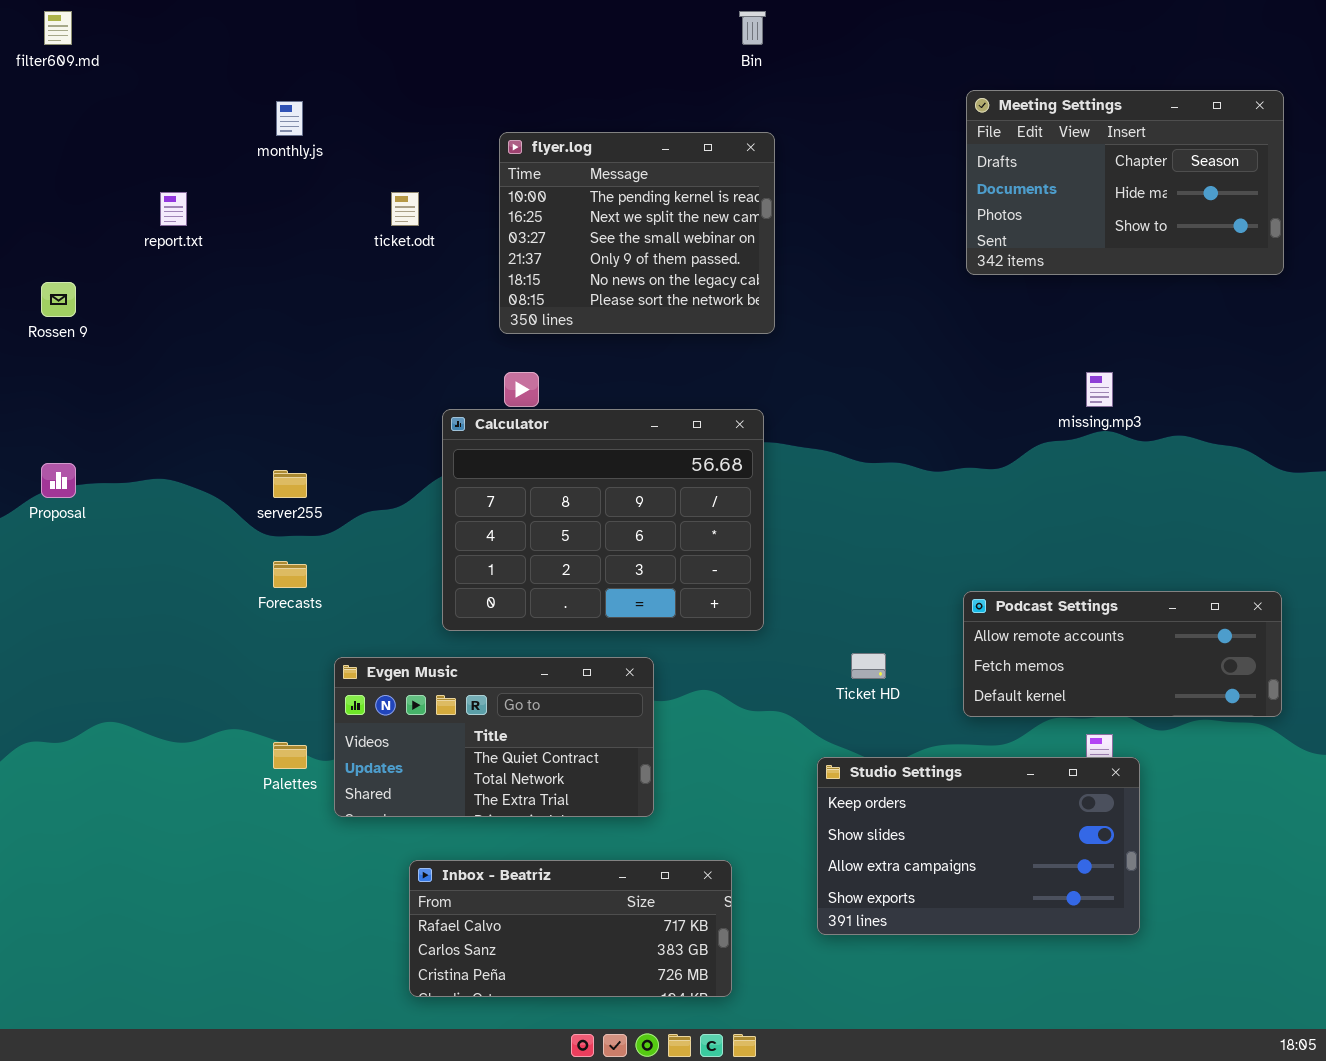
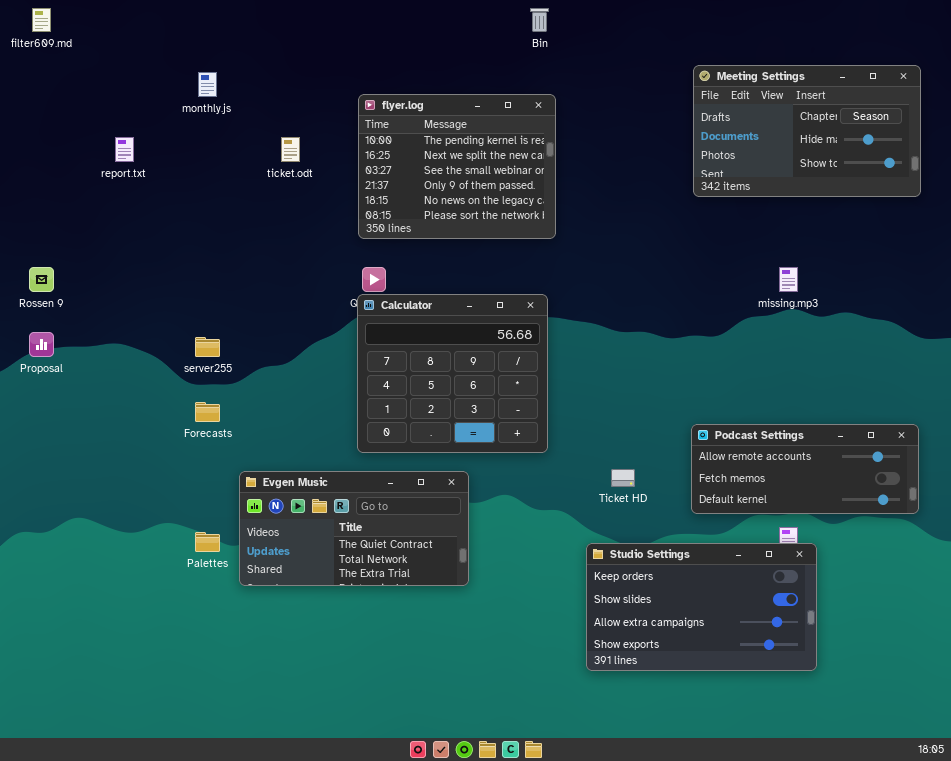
Rossen 9: [41,282,76,317] -> [29,267,54,292], moved
Calculator: [442,409,764,631] -> [357,294,548,453], resized
Inbox - Beatriz: [409,860,732,997] -> none, closed

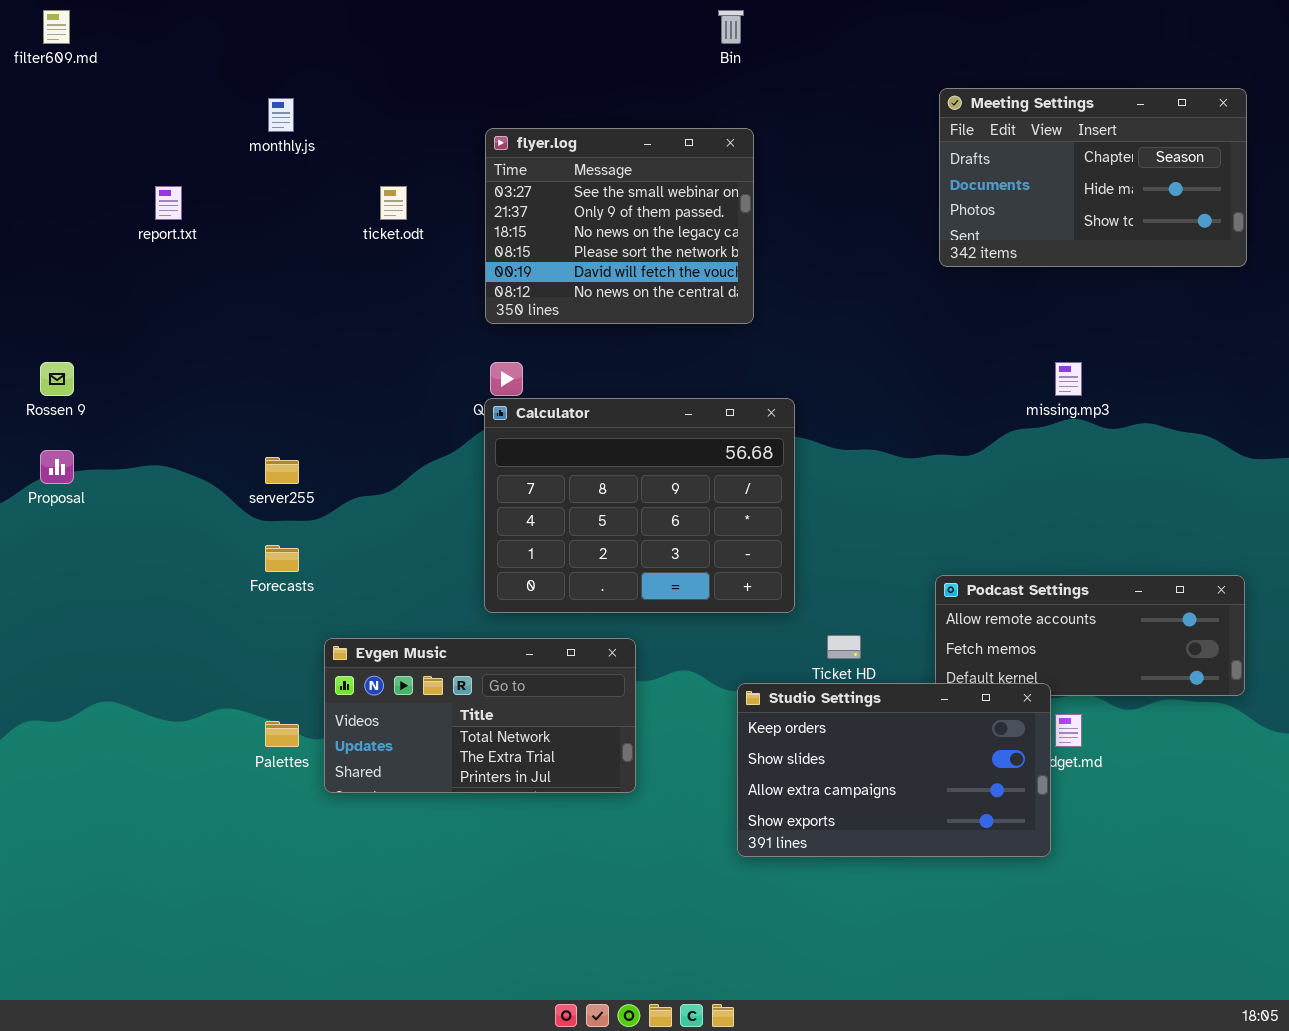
flyer.log: [358,94,556,239] -> [485,128,754,324], scrolled down 2 rows
Calculator: [357,294,548,453] -> [484,398,795,613], resized
Evgen Music: [239,471,469,586] -> [324,638,636,793], scrolled down 1 row
Studio Settings: [586,543,817,671] -> [737,683,1051,857], moved

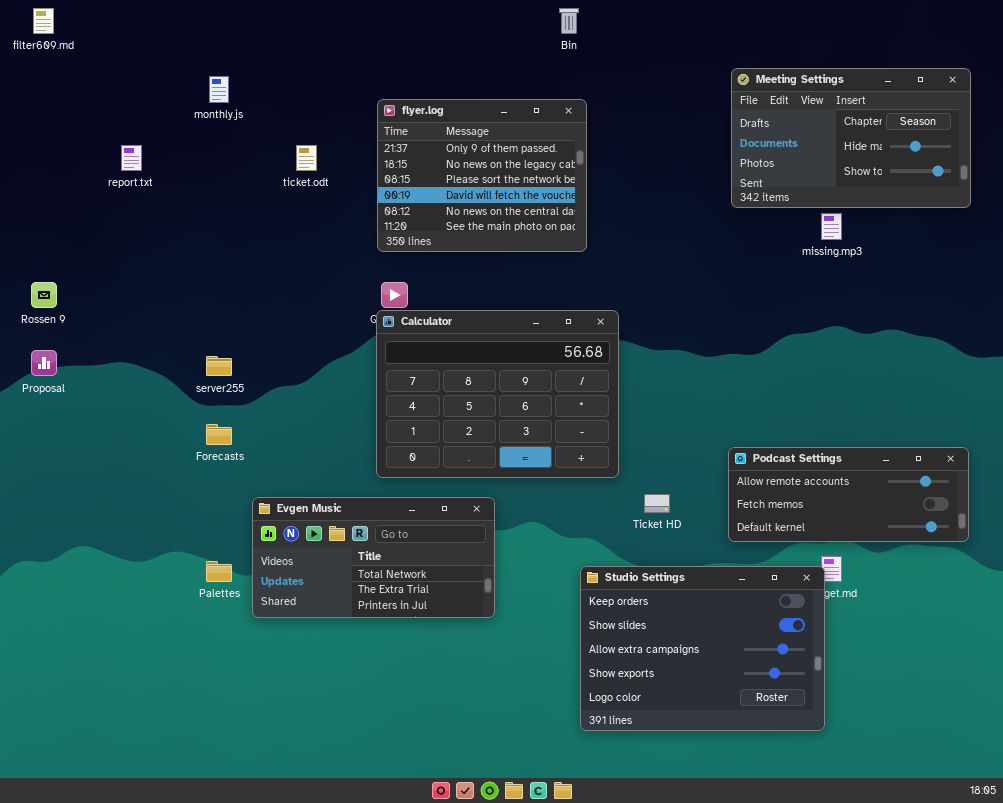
flyer.log: [485,128,754,324] -> [377,99,587,252], scrolled down 1 row
missing.mp3: [1055,362,1082,396] -> [821,213,842,240], moved
Studio Settings: [737,683,1051,857] -> [580,566,825,731], moved, resized

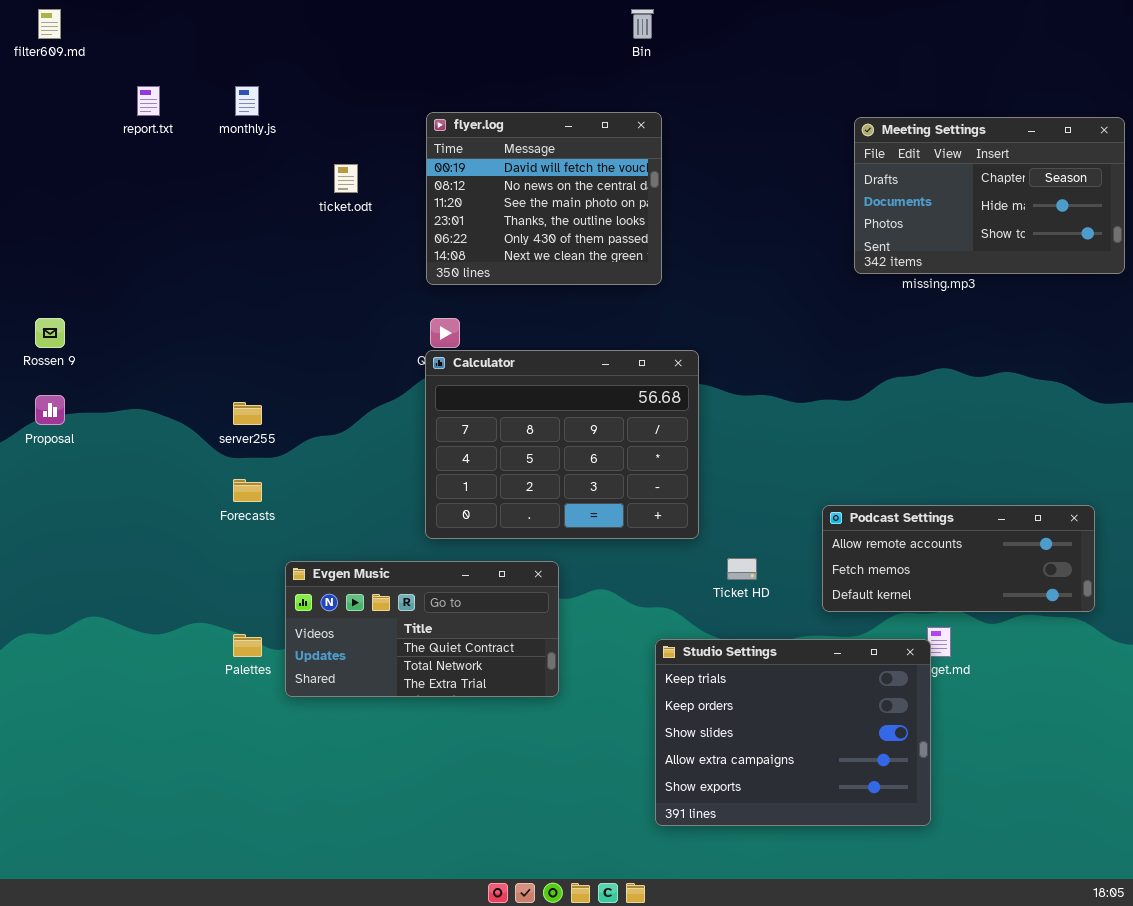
Meeting Settings: [731,68,971,208] -> [854,117,1125,274], moved
flyer.log: [377,99,587,252] -> [426,112,662,285], scrolled down 3 rows
report.txt: [121,145,142,171] -> [137,86,160,116], moved
Evgen Music: [252,497,495,618] -> [285,561,559,697], scrolled up 1 row
Studio Settings: [580,566,825,731] -> [655,639,931,826], scrolled up 1 row

